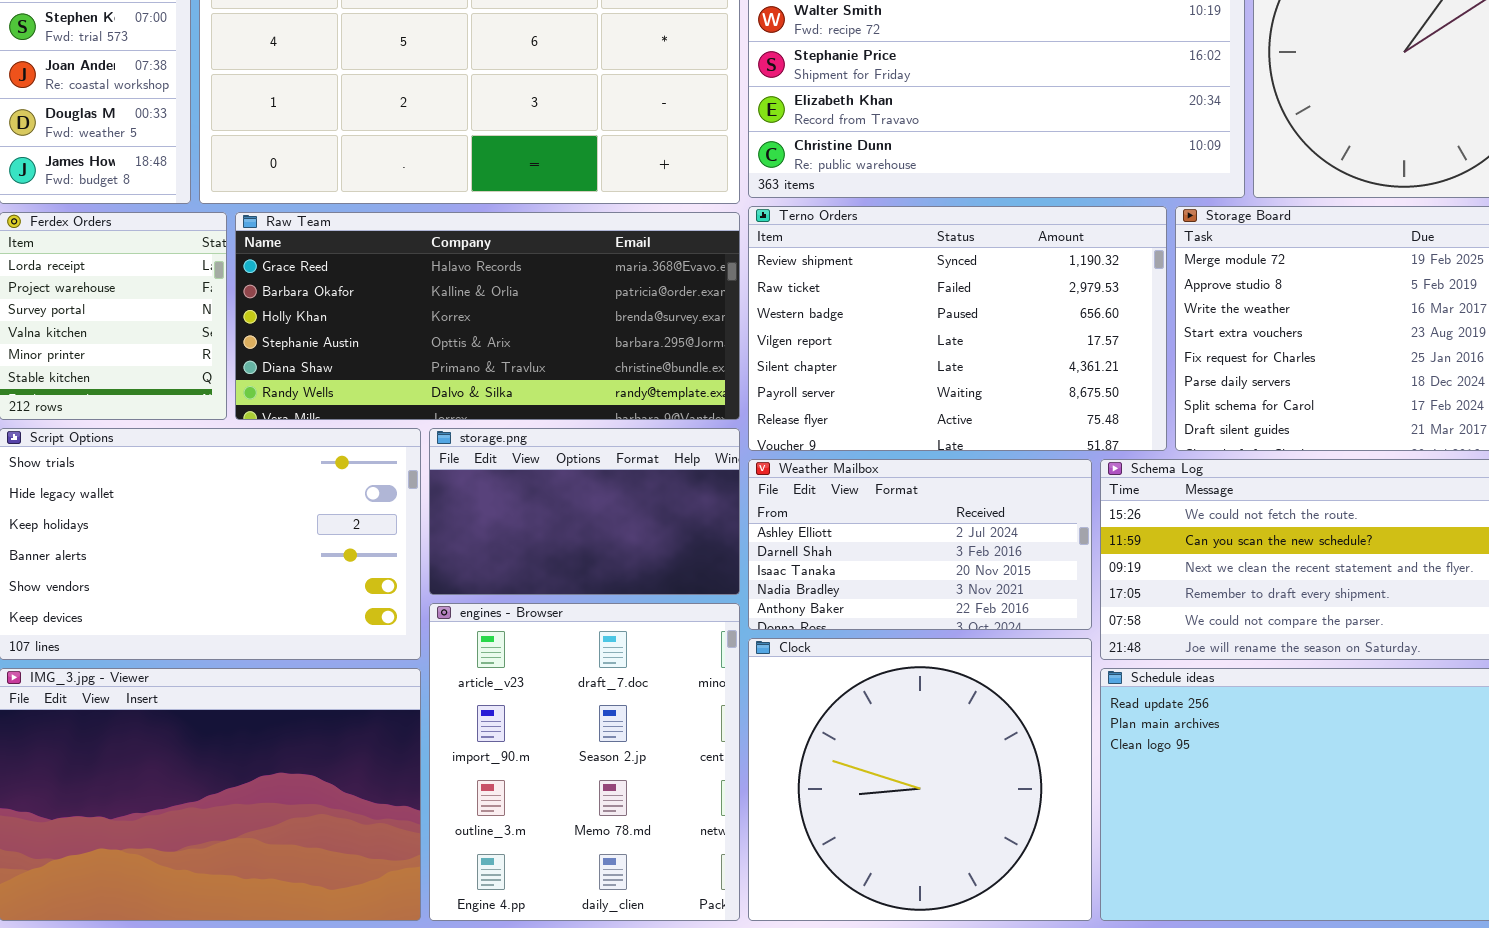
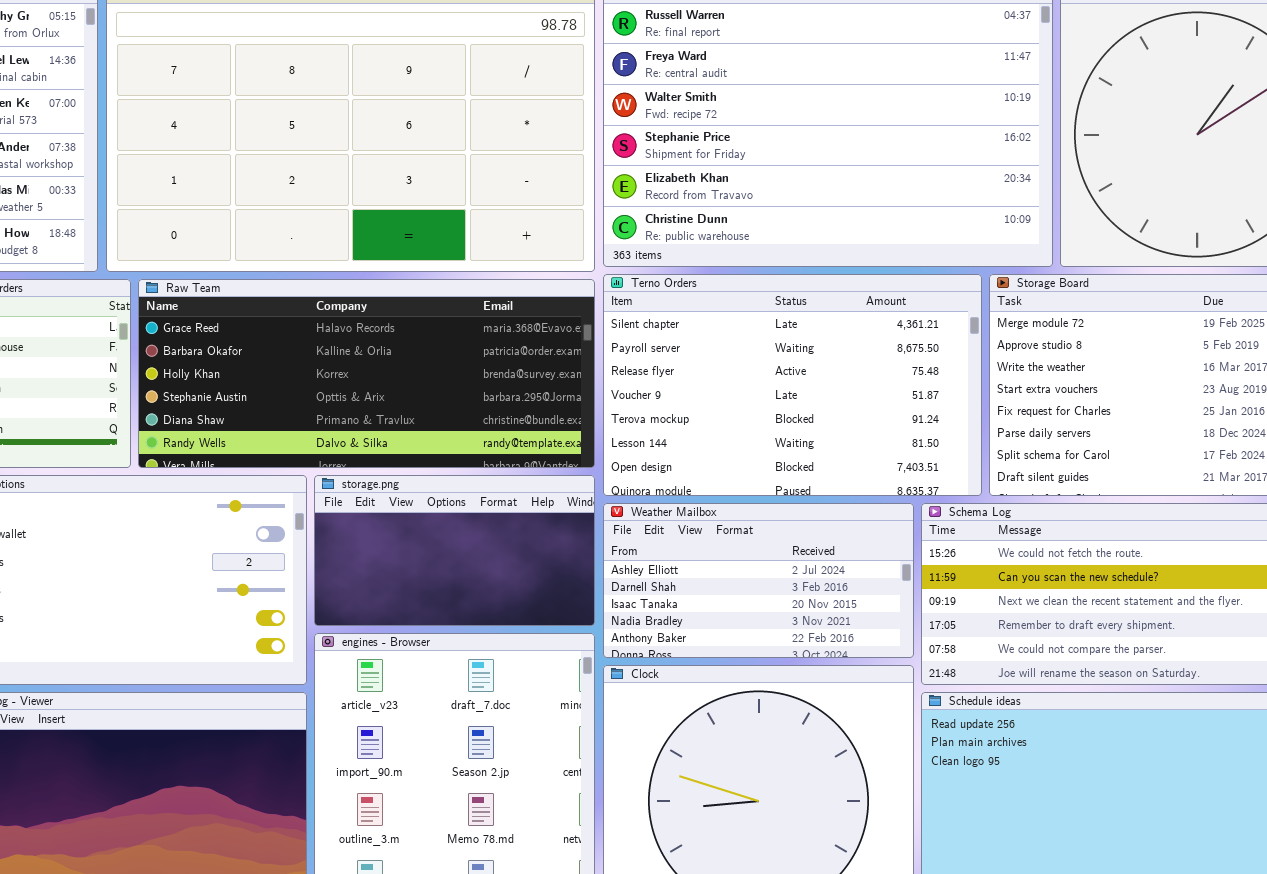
Terno Orders: [748,206,1167,451] -> [603,274,982,496], scrolled down 4 rows

